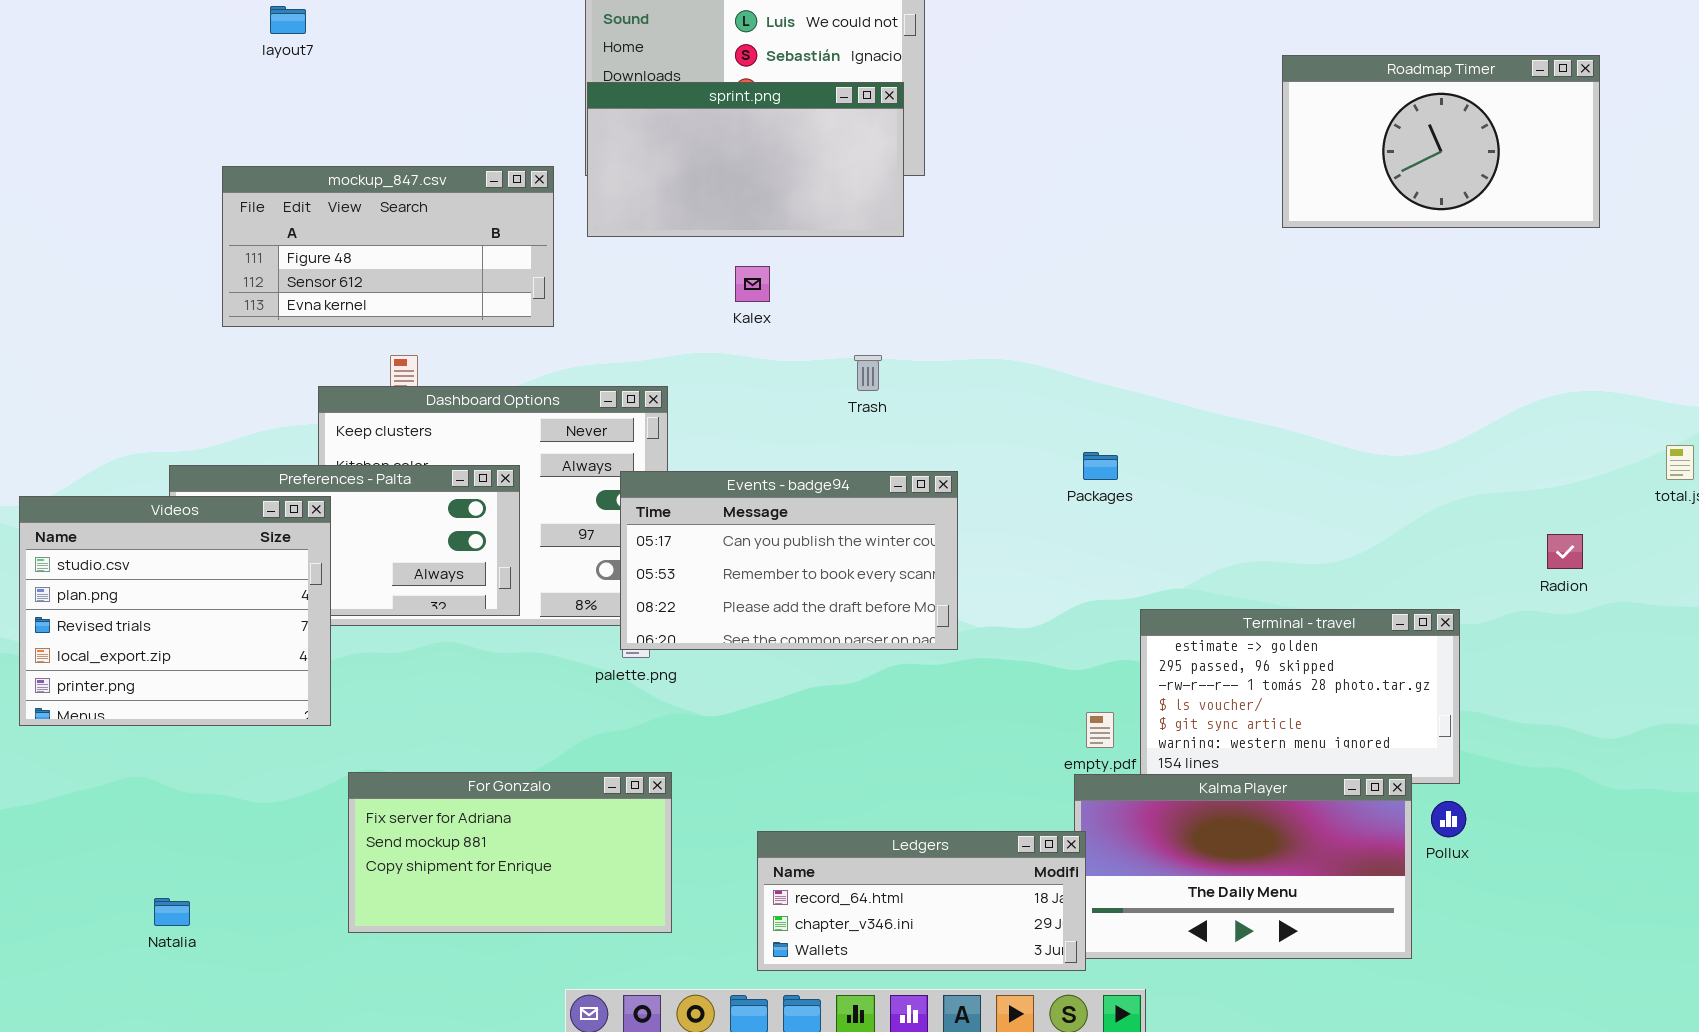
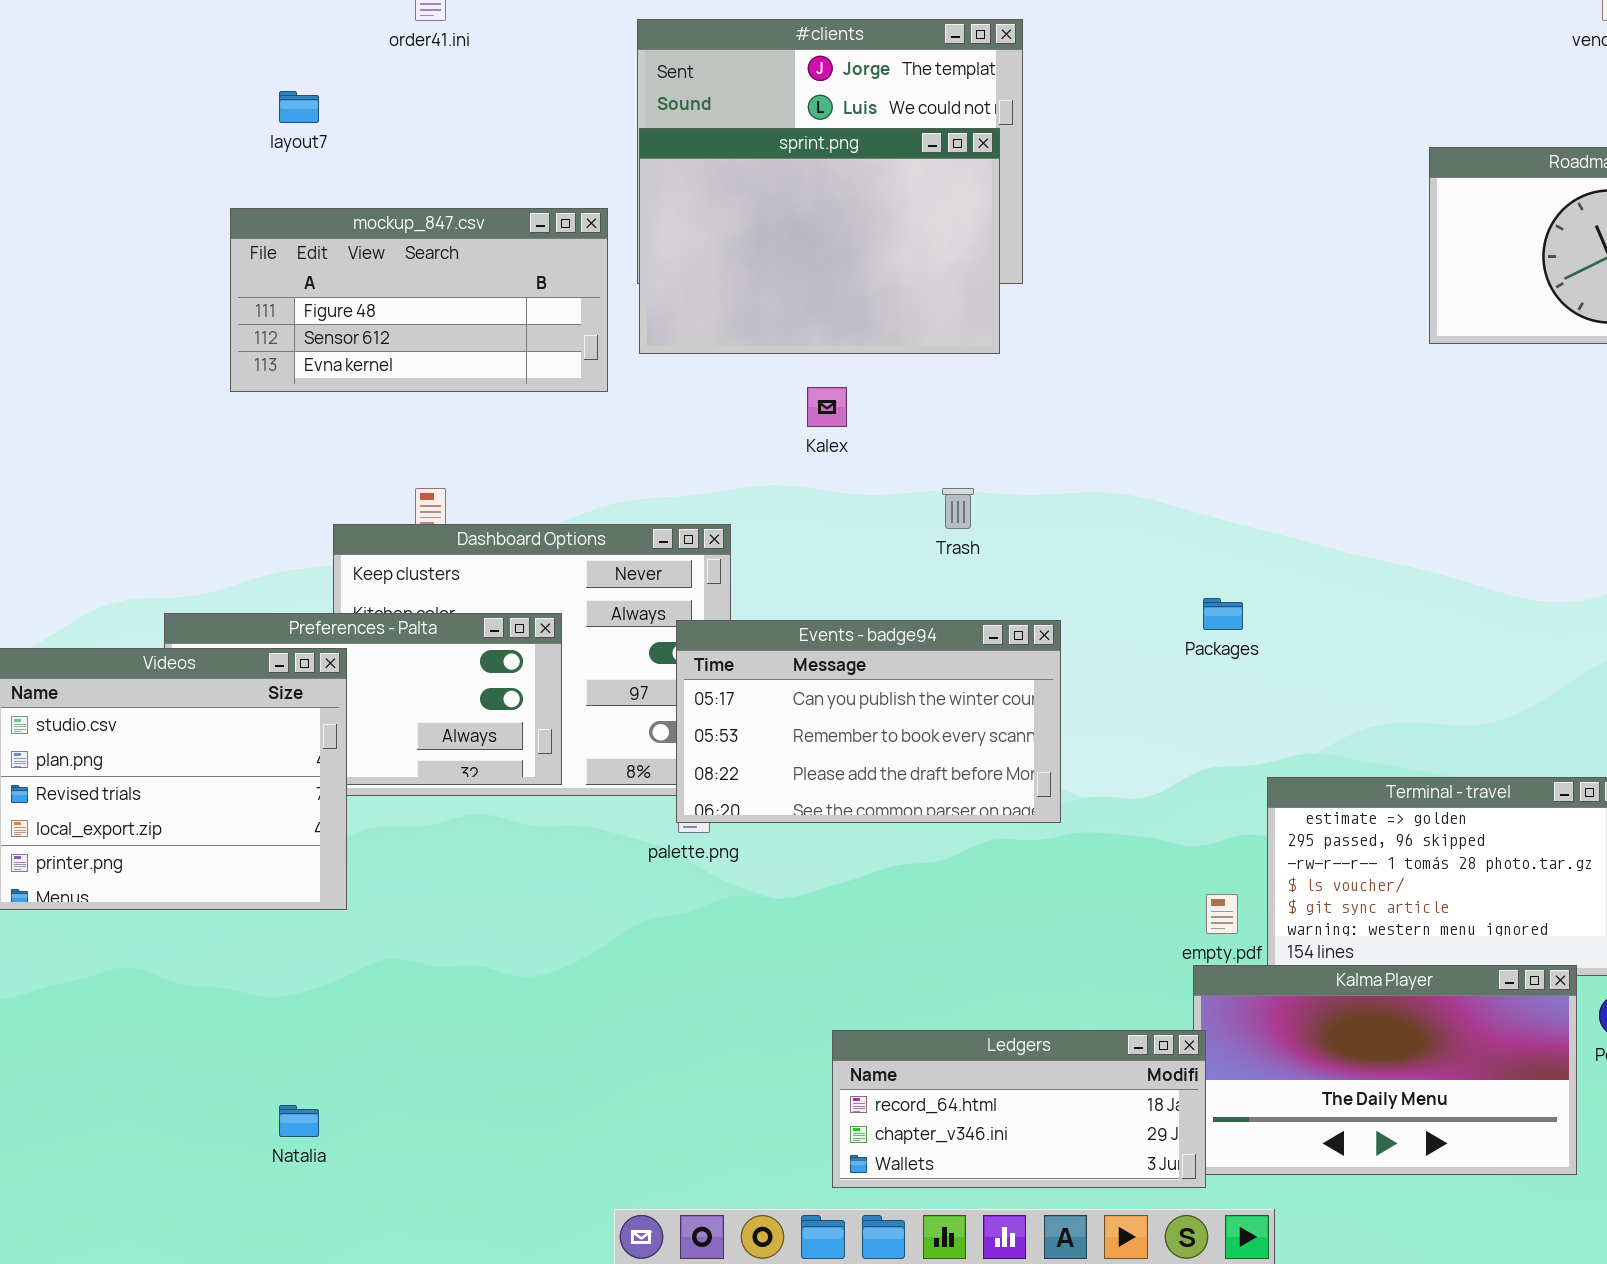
sprint.png: [587,82,904,237] -> [639,128,1000,354], resized
mockup_847.csv: [222,166,554,327] -> [230,208,608,392], moved
For Gonzalo: [348,772,672,933] -> none, closed
Natalia: [154,898,190,926] -> [279,1105,319,1137], moved

